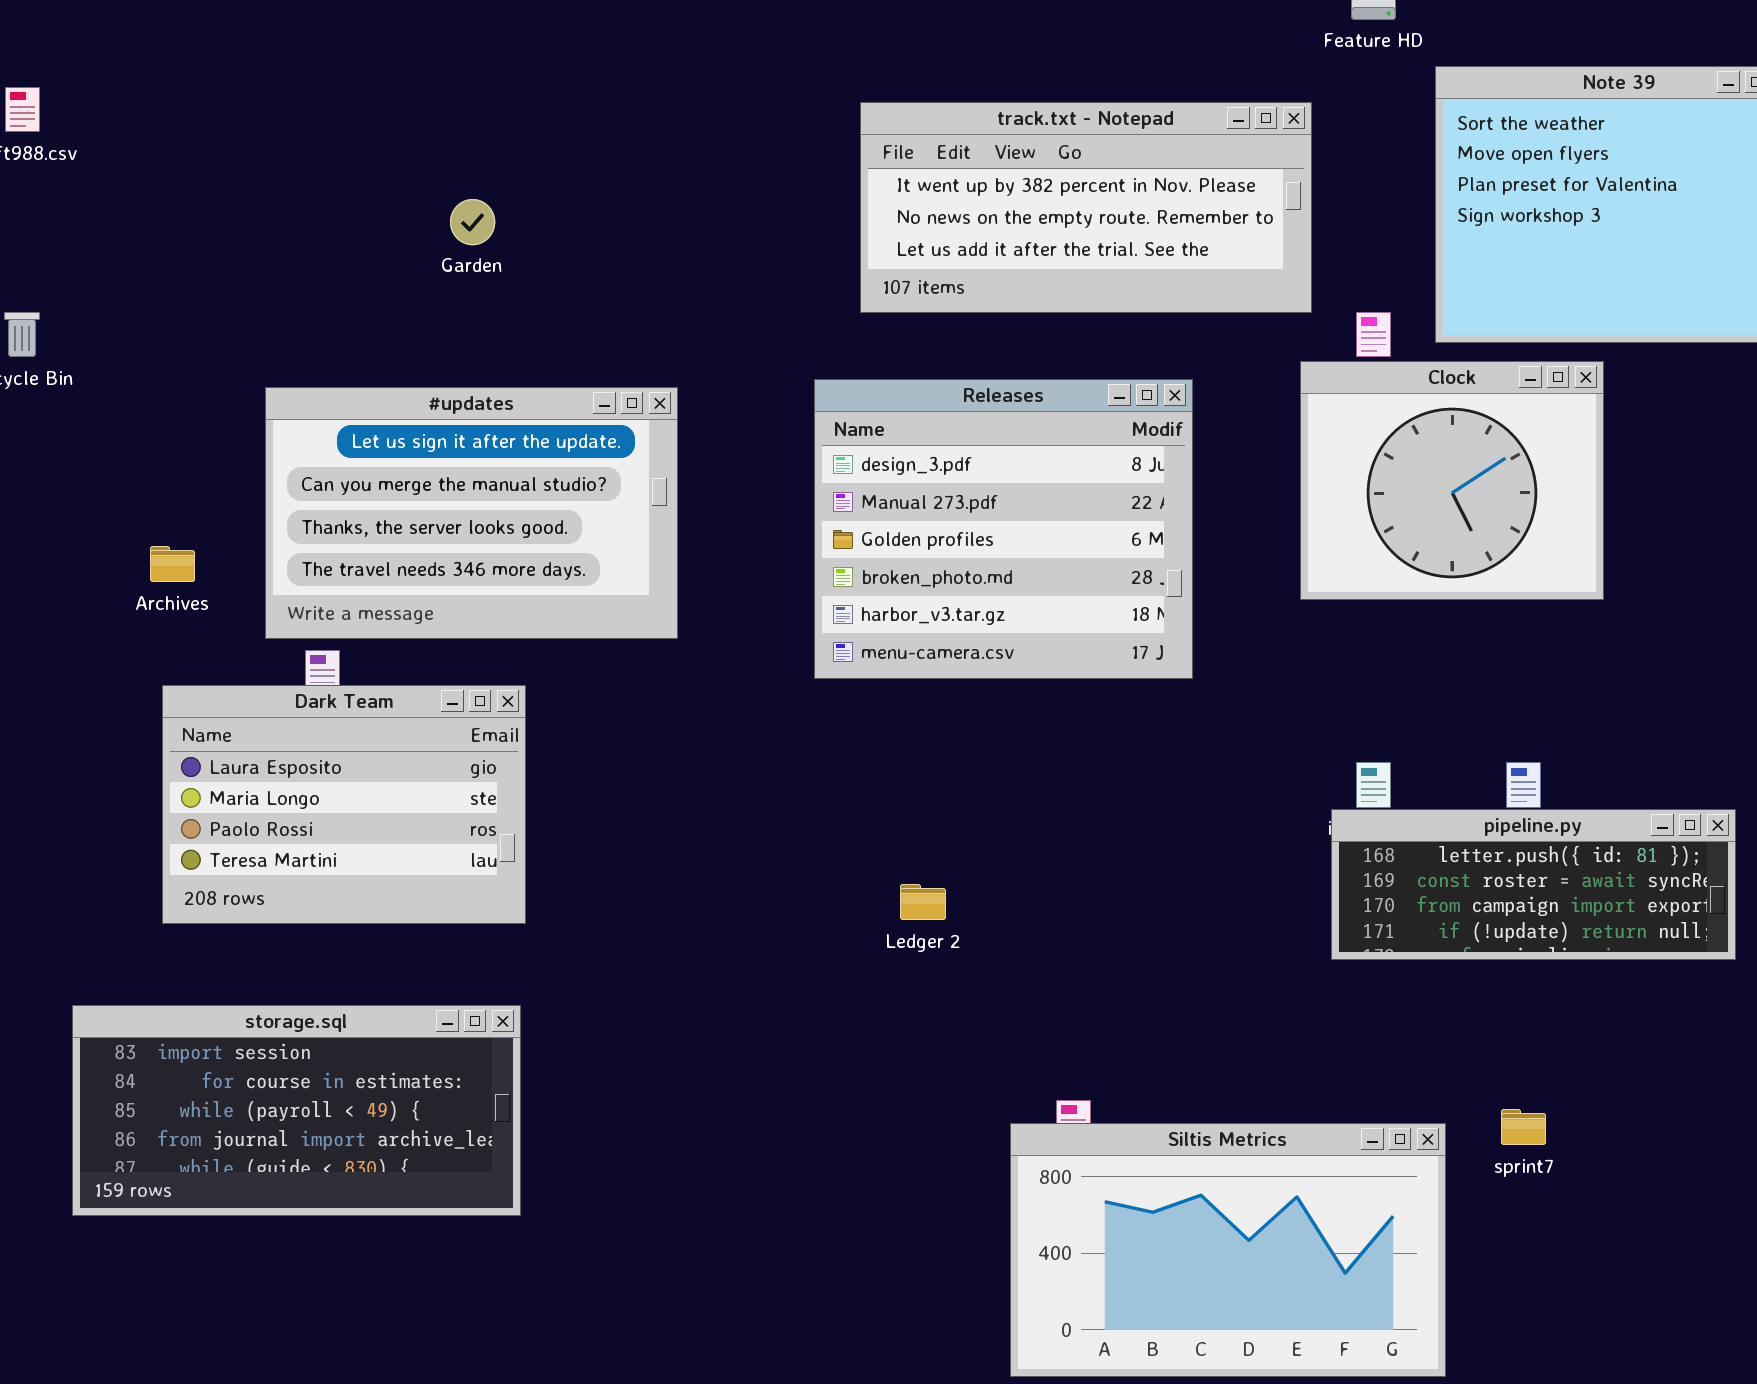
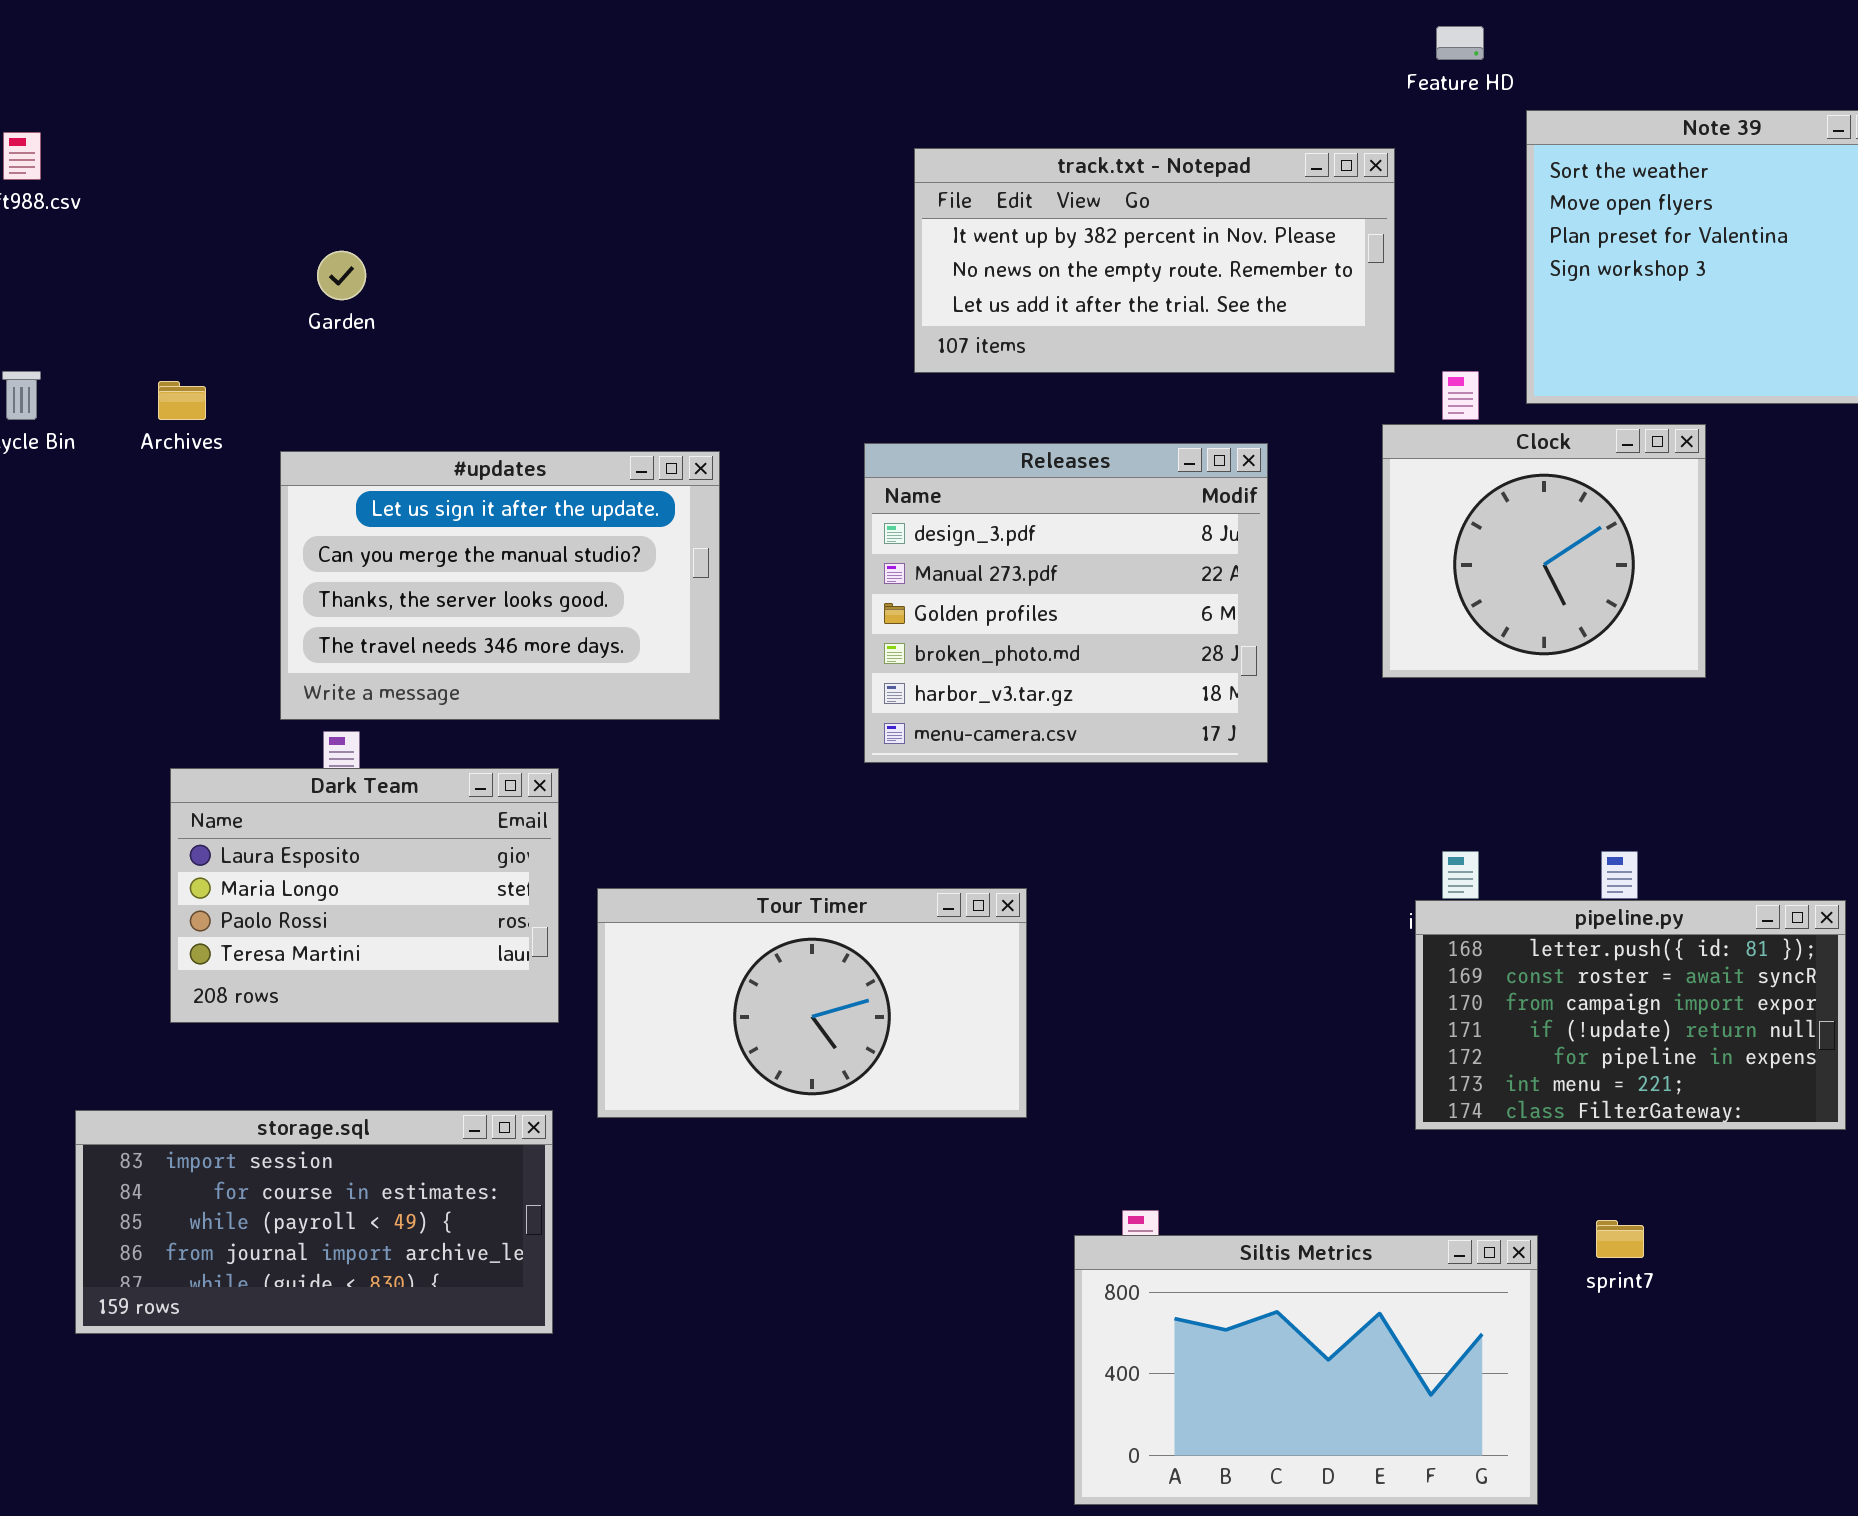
Garden: [450,199,495,245] -> [317,251,366,300], moved
Archives: [150,546,195,582] -> [158,381,206,420], moved
Tour Timer: none -> [597,888,1027,1118], opened
pipeline.py: [1331,809,1736,960] -> [1415,900,1846,1130], resized

